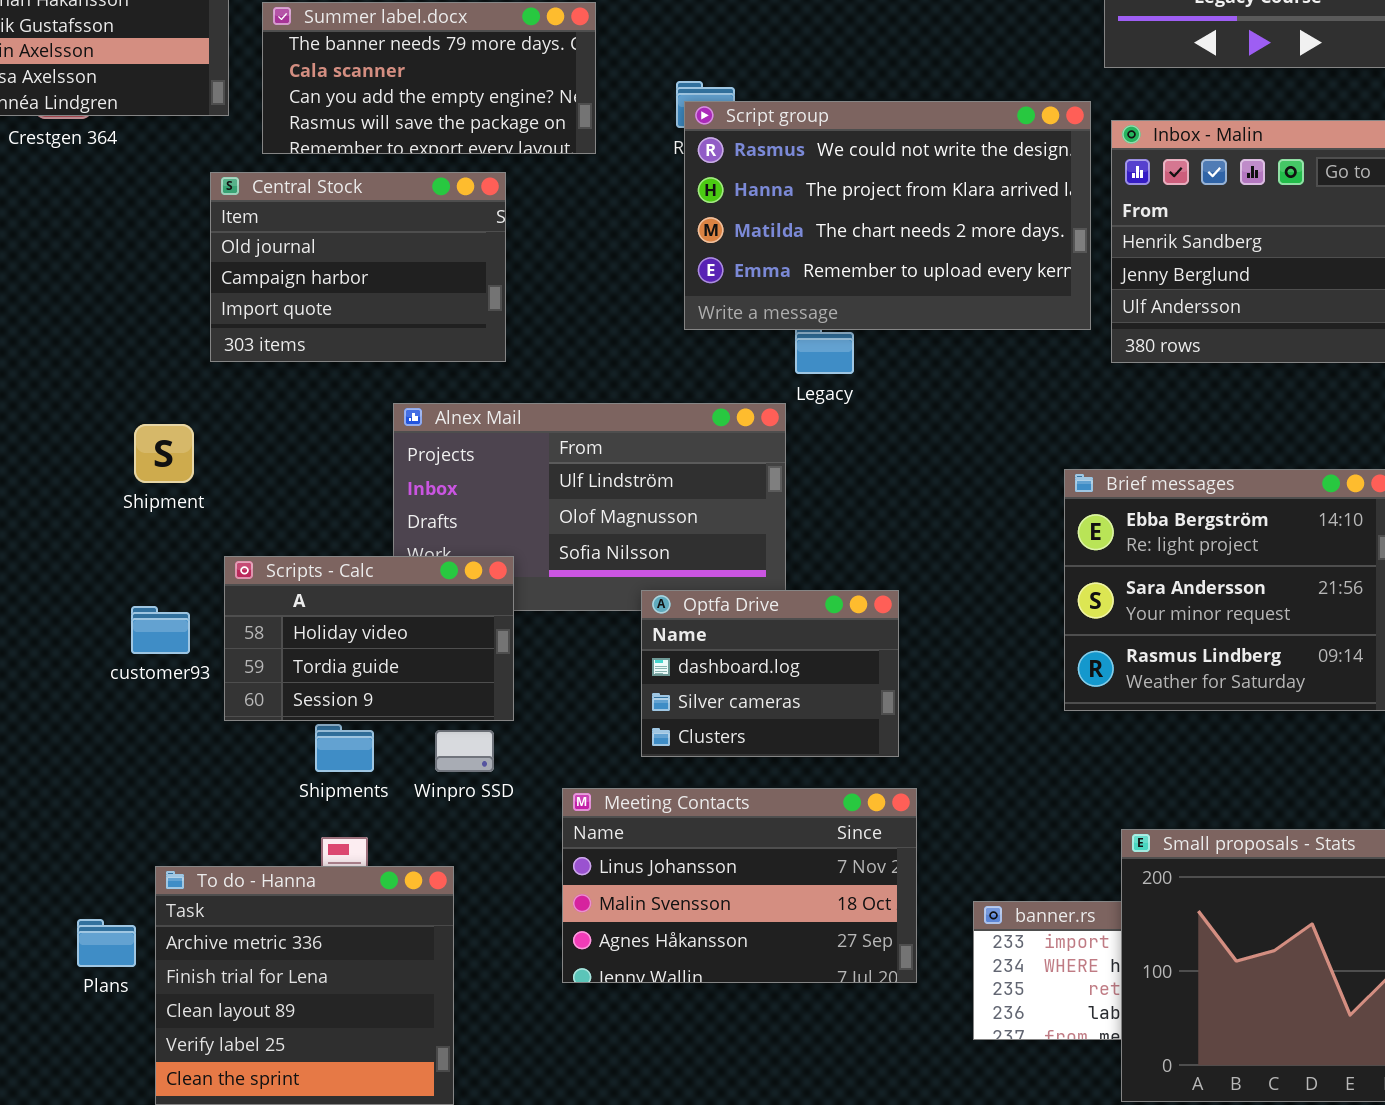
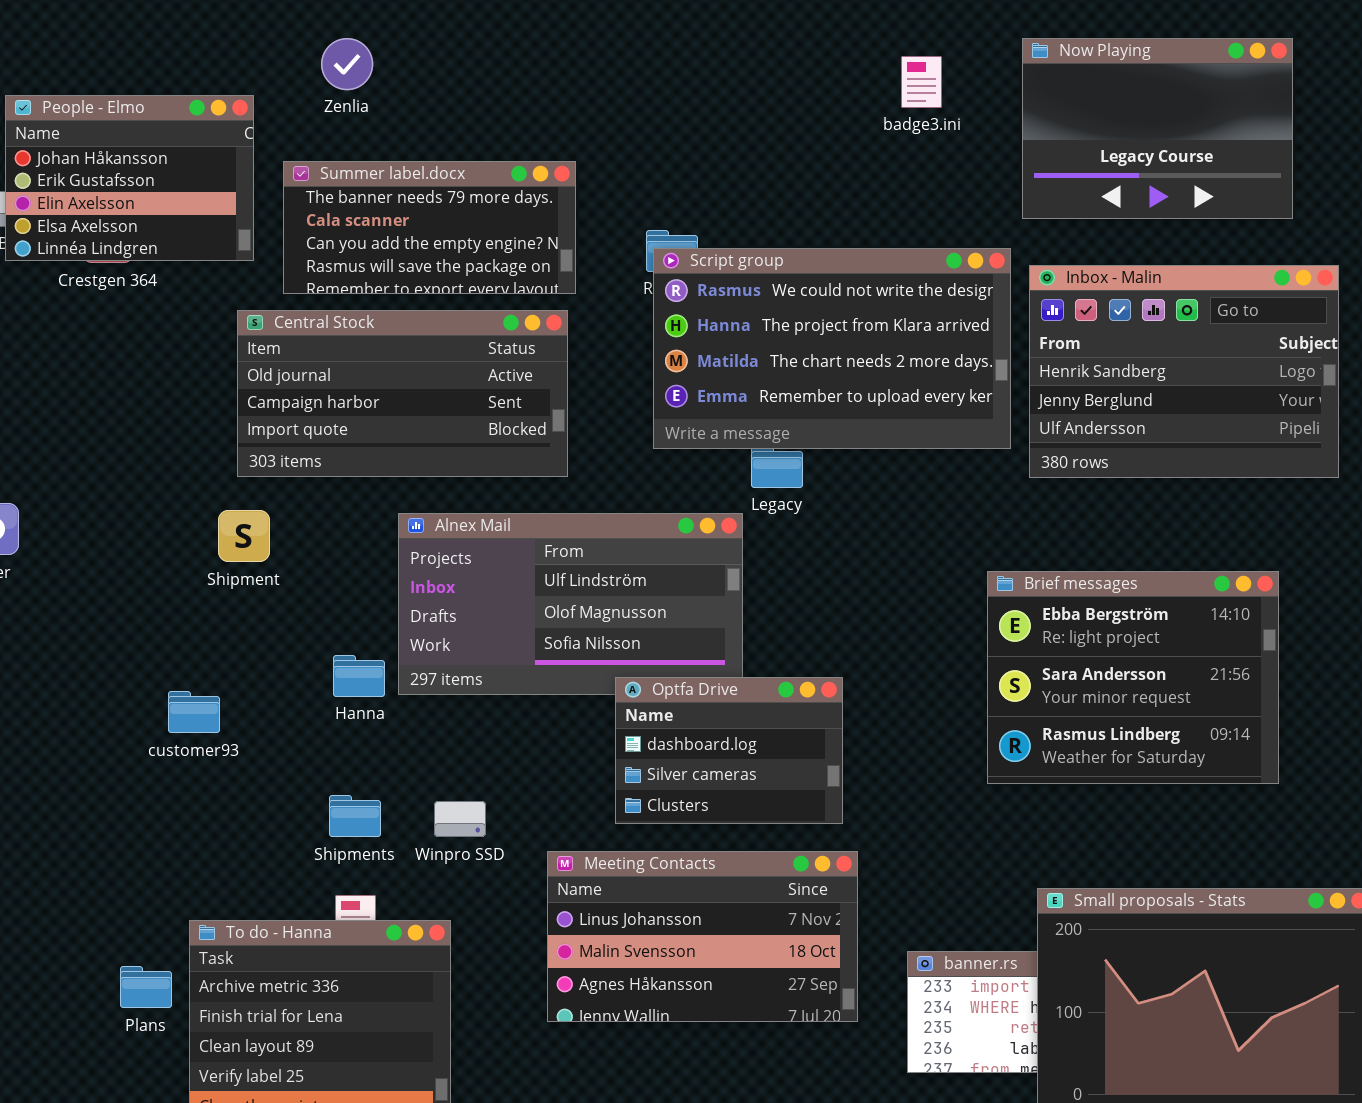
Central Stock: [210,172,506,362] -> [237,310,568,477], resized
Shipment: [134,424,194,483] -> [218,510,270,562], moved
Scripts - Calc: [224,556,514,721] -> none, closed

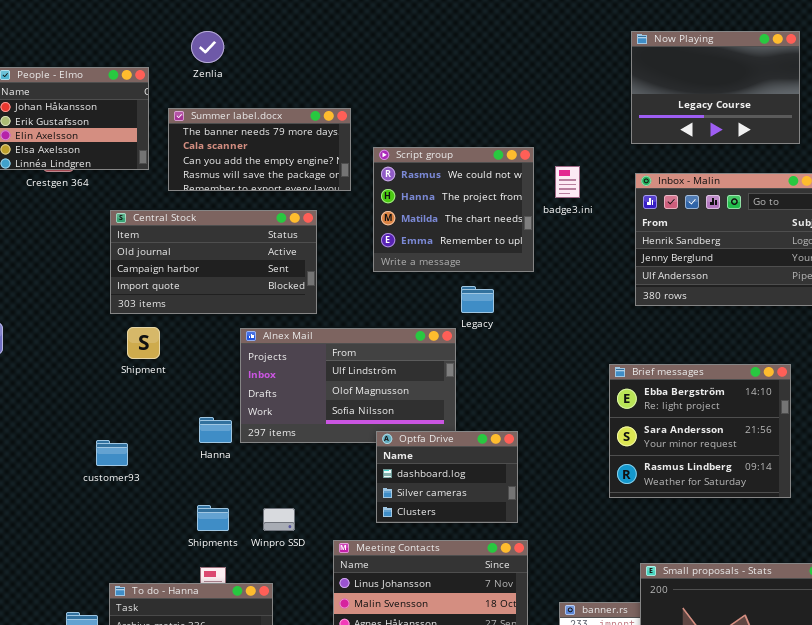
badge3.ini: [901,56,942,108] -> [555,166,580,198], moved
Script group: [653,248,1011,449] -> [373,147,534,272], moved, resized
Central Stock: [237,310,568,477] -> [110,210,317,314], moved

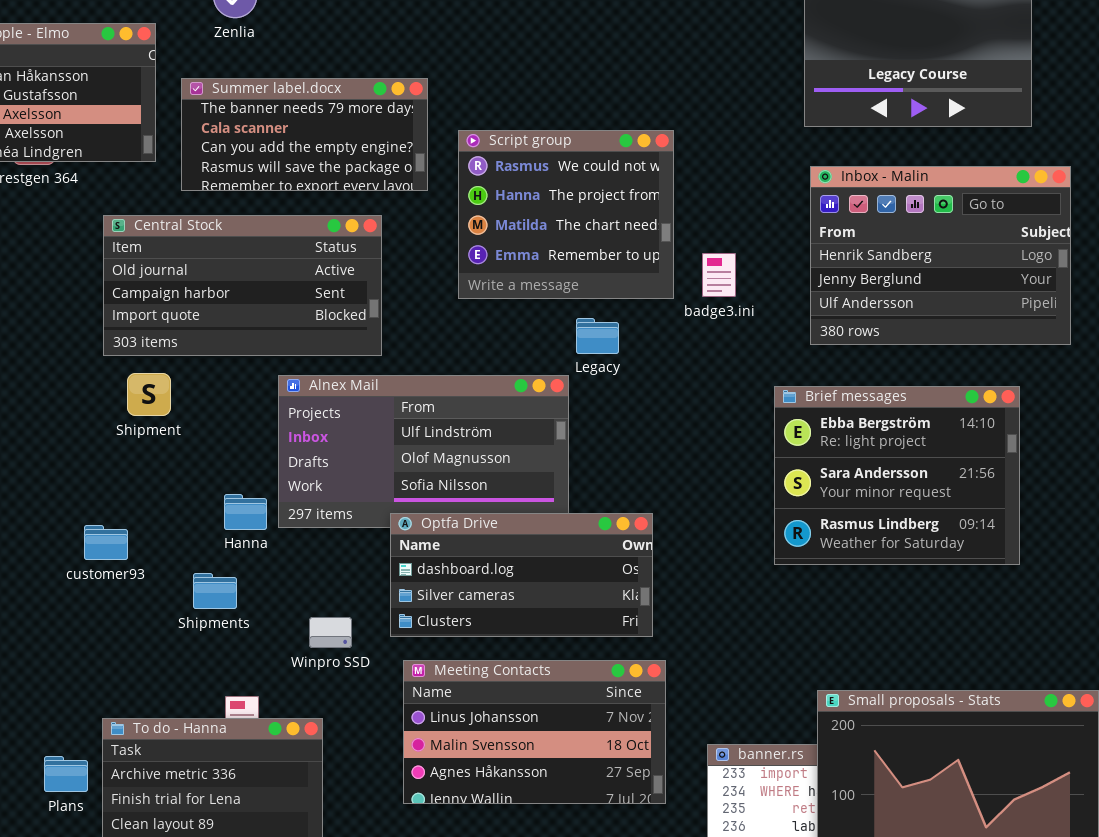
badge3.ini: [555,166,580,198] -> [702,253,736,297], moved
Brief messages: [609,364,791,498] -> [774,386,1020,565], moved
Optfa Drive: [376,431,518,523] -> [390,513,653,637], resized
Shipments: [197,505,229,531] -> [193,573,237,609], moved

